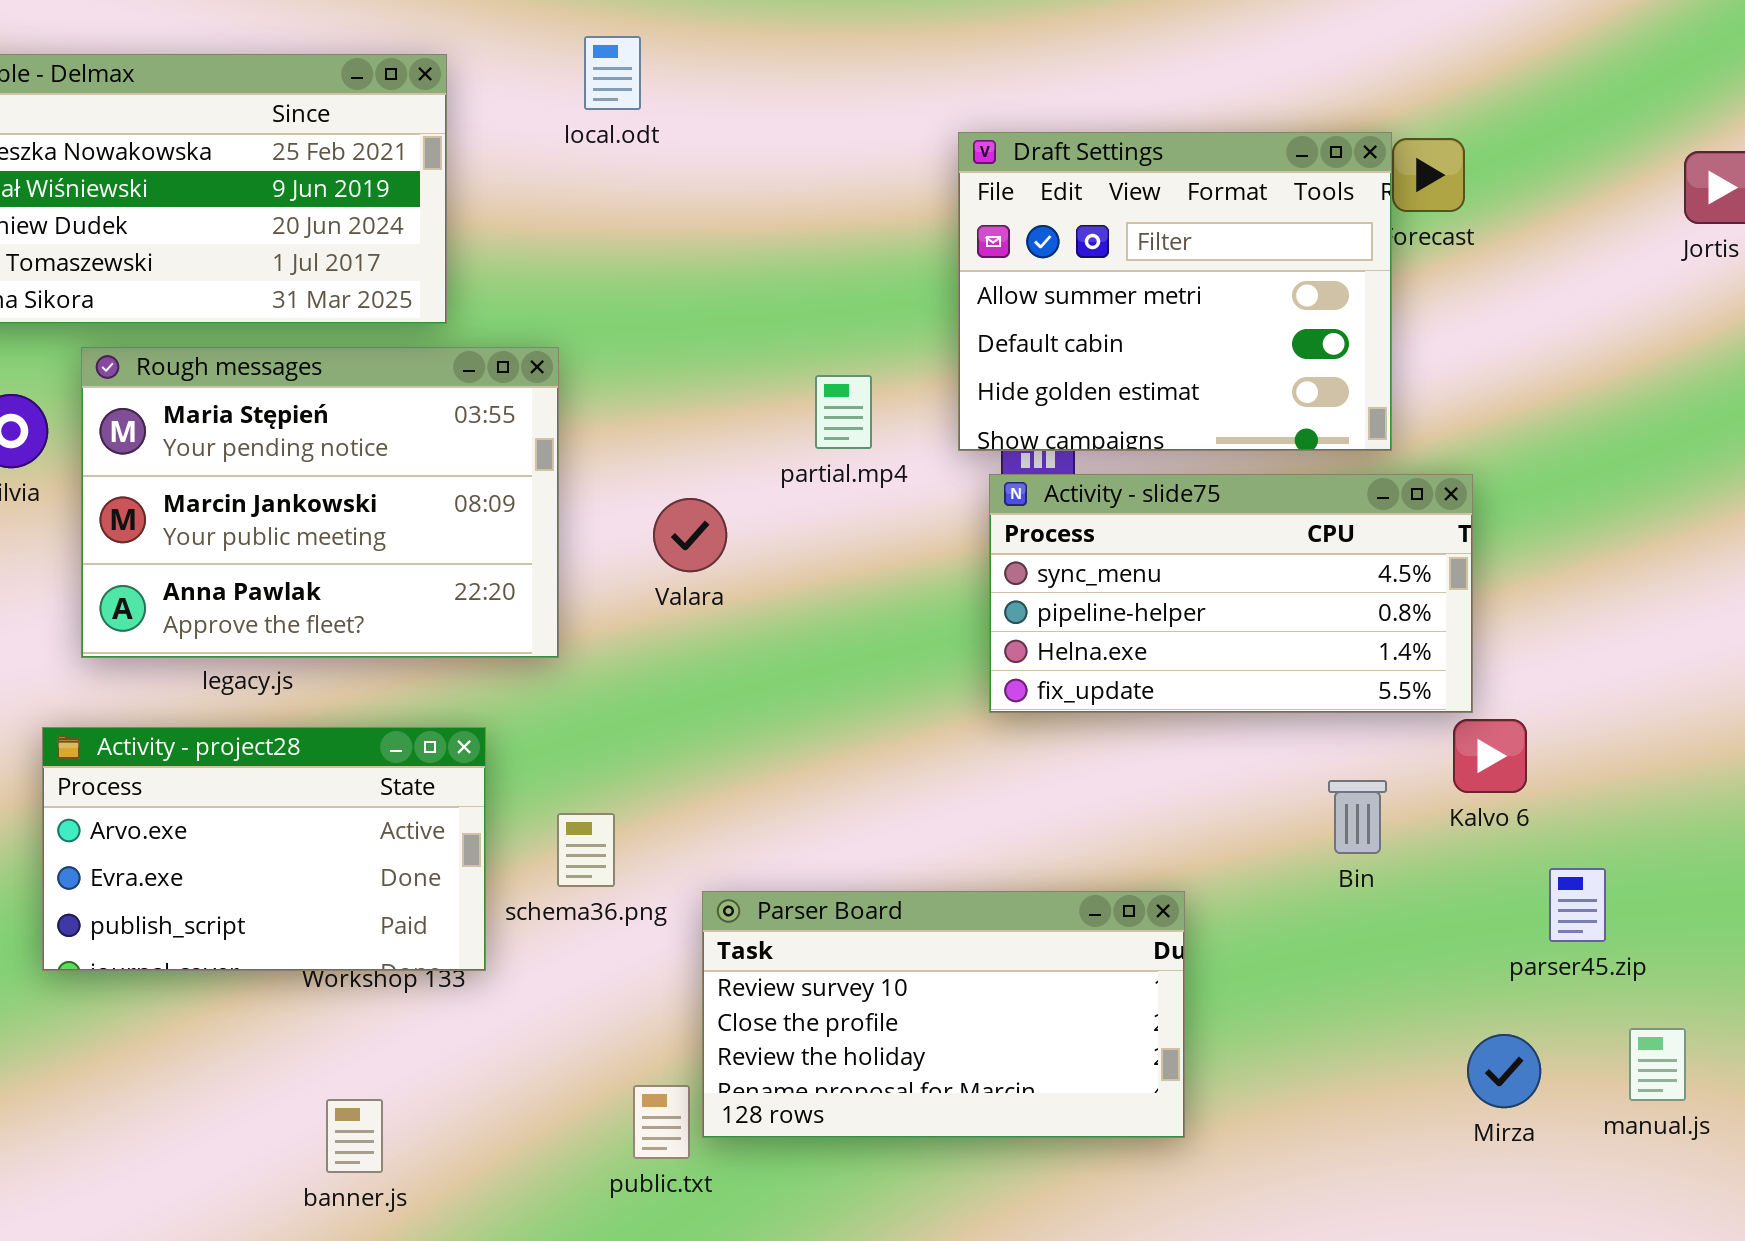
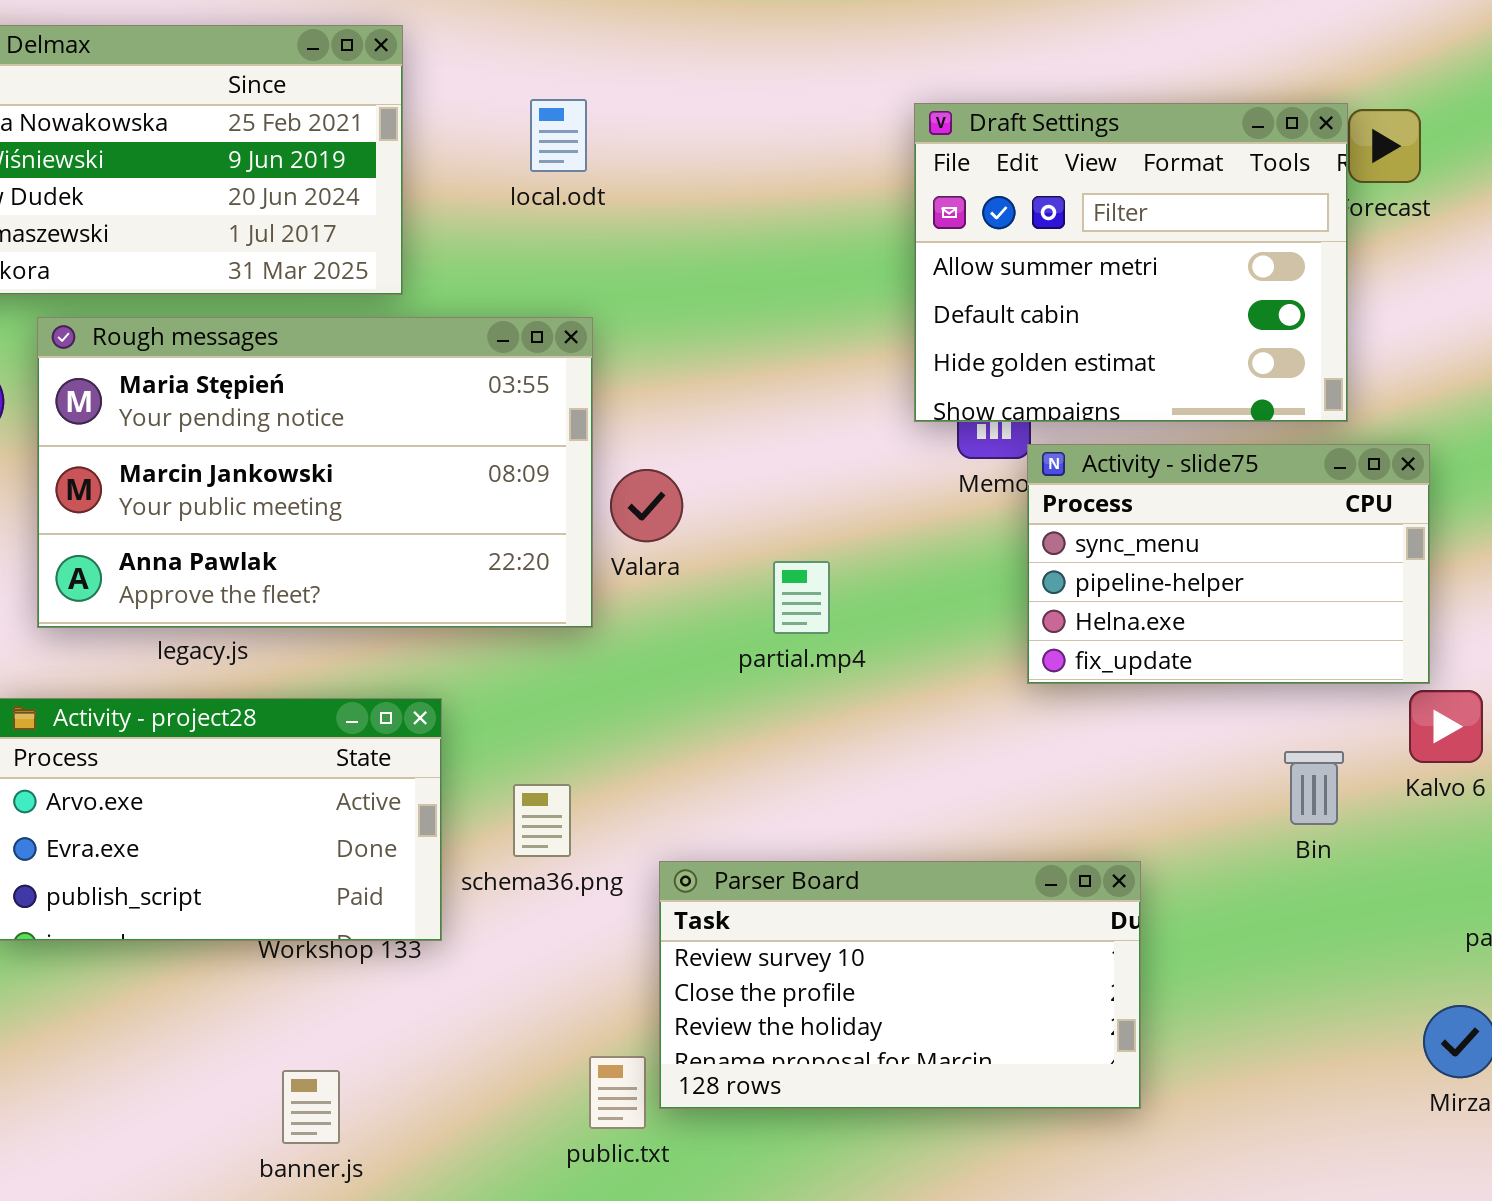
local.odt: [584,36,641,110] -> [530,99,587,172], moved
Rough messages: [81,347,559,658] -> [37,317,593,628], resized
partial.mp4: [815,375,872,449] -> [773,561,830,634], moved
Activity - slide75: [989,474,1473,713] -> [1027,444,1430,684], resized

